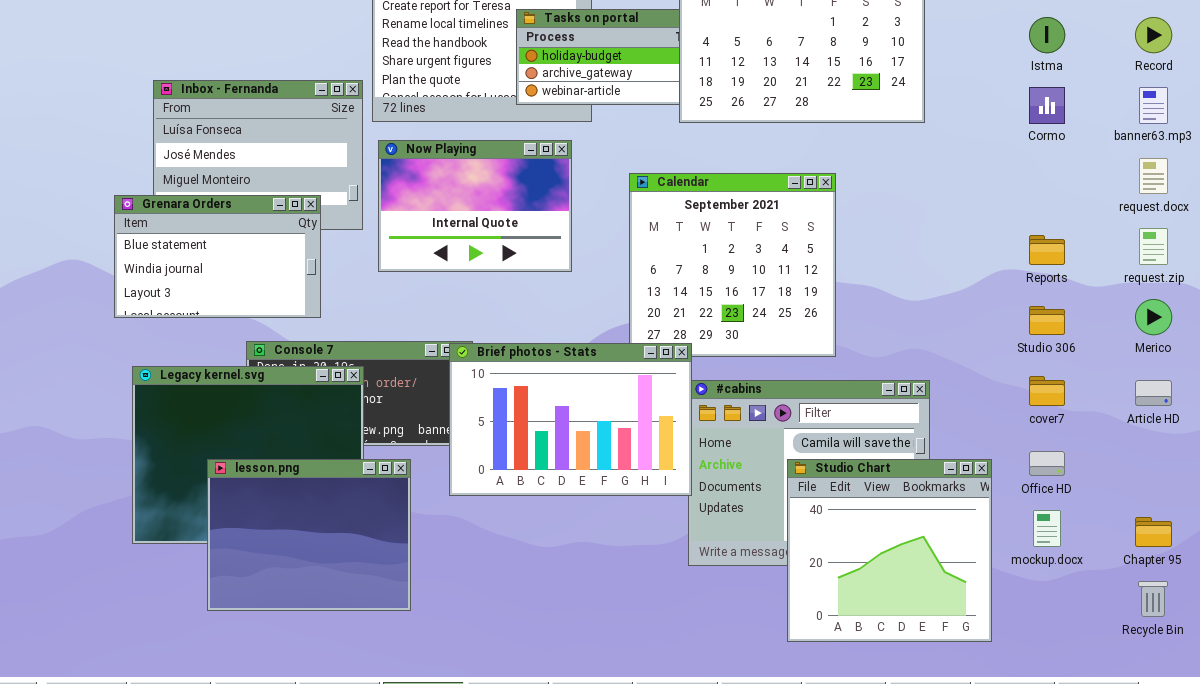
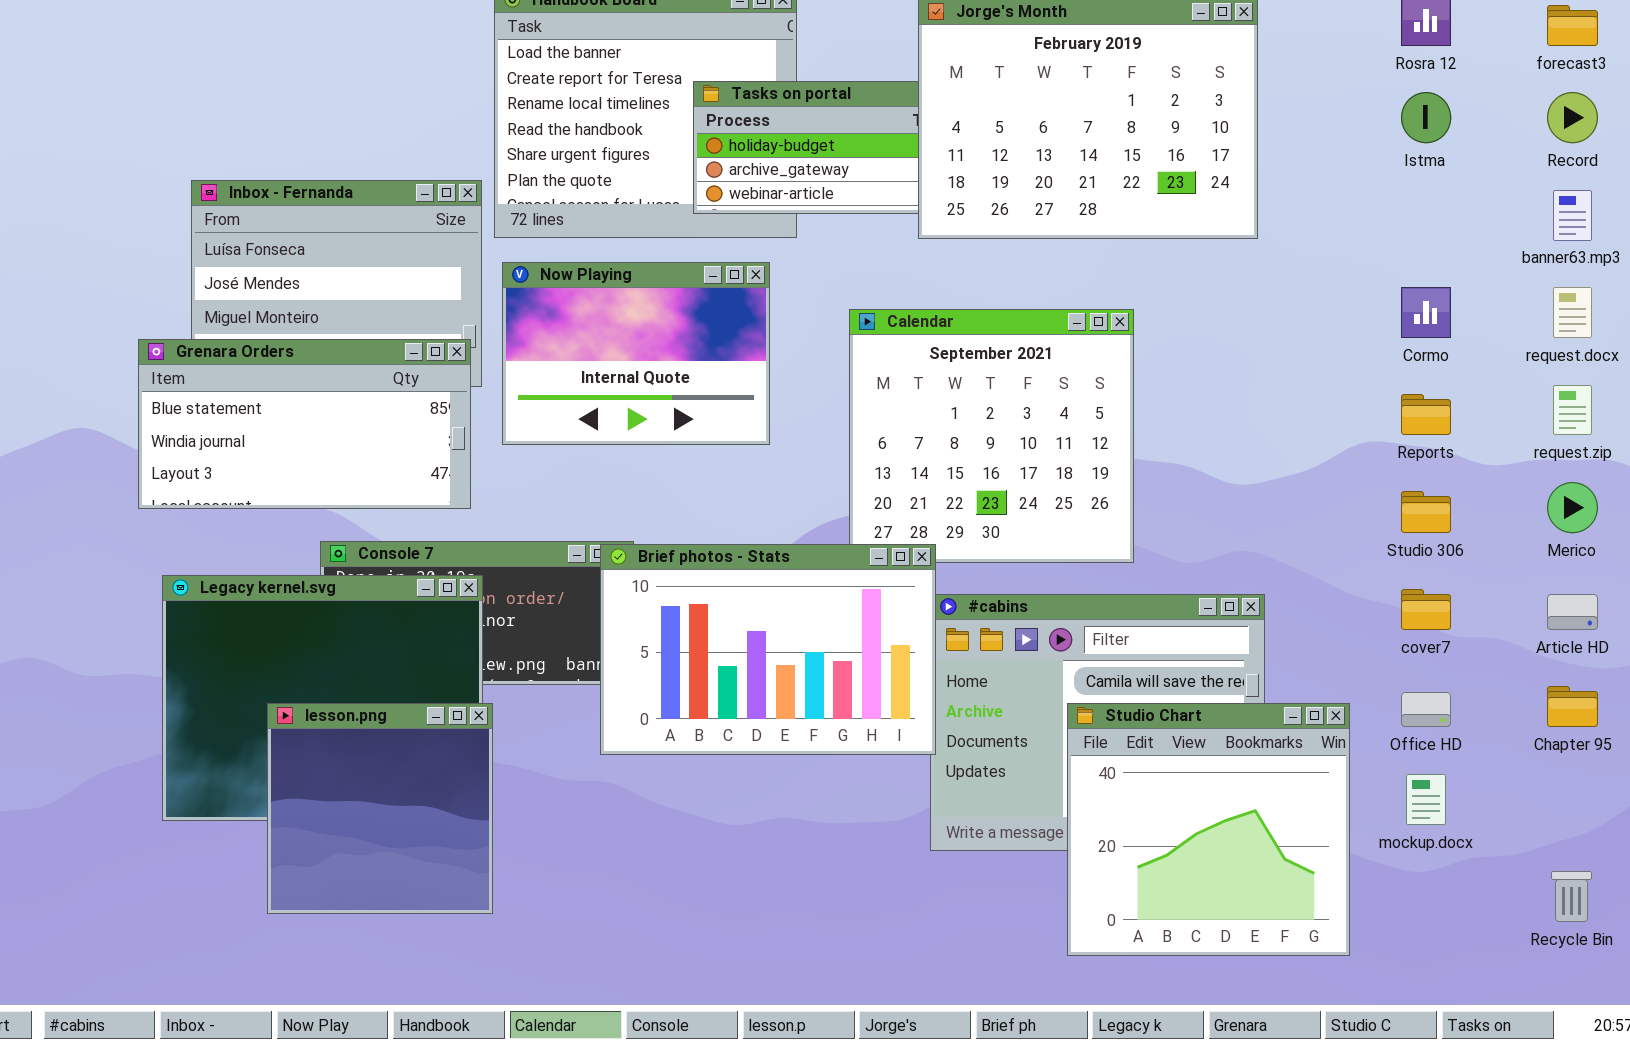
Cormo: [1029,87,1065,124] -> [1401,287,1451,338], moved
Grenara Orders: [114,195,321,318] -> [138,339,471,509], resized
lesson.png: [207,459,411,611] -> [267,703,493,914], resized
Chapter 95: [1135,517,1172,547] -> [1547,686,1598,727], moved

